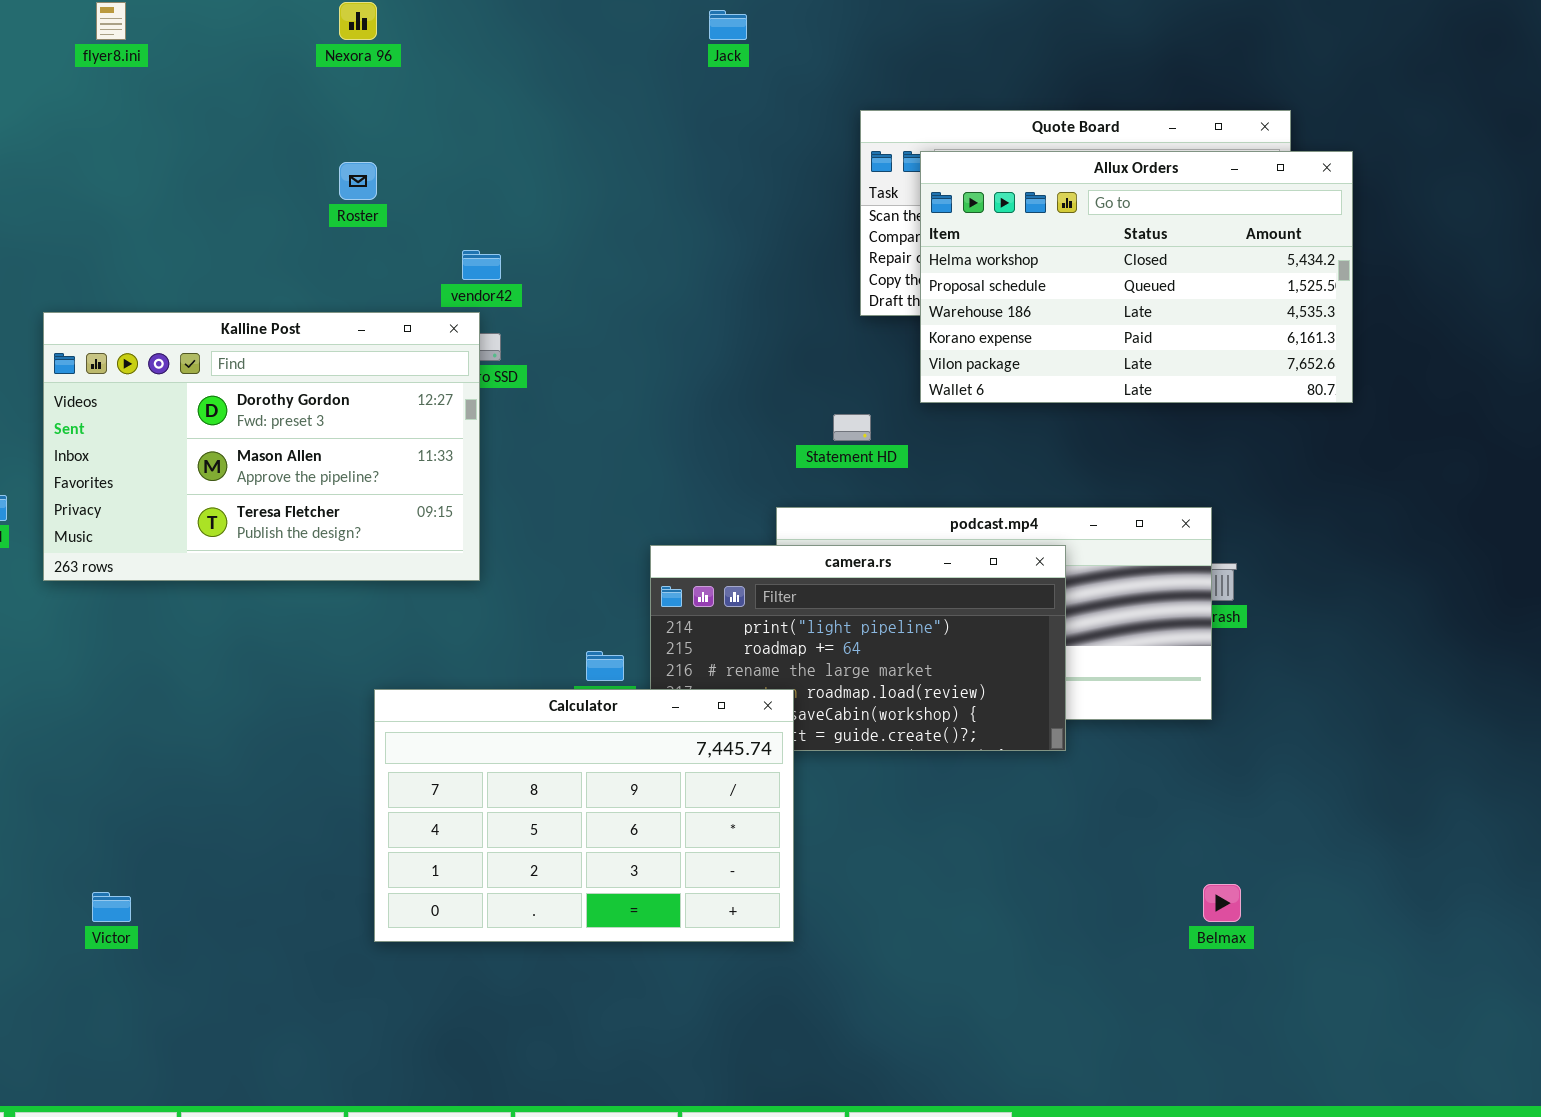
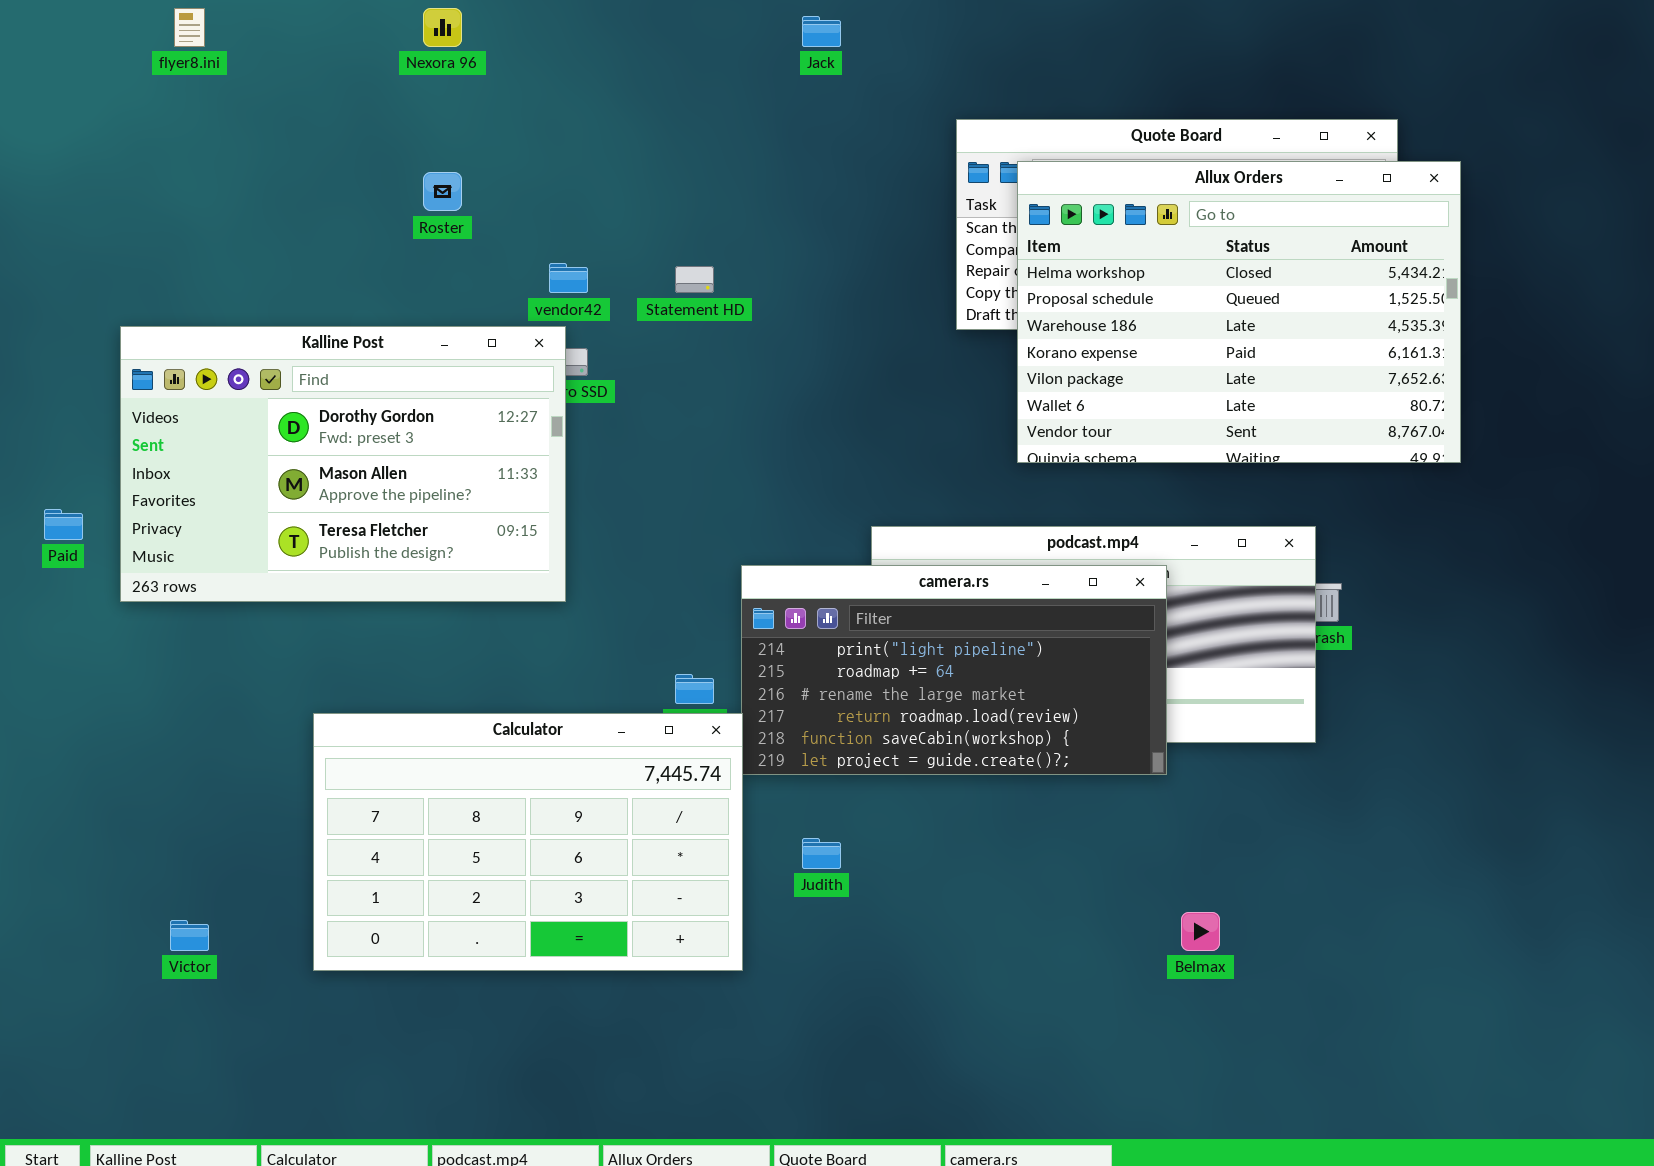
Allux Orders: [920,151,1353,403] -> [1017,161,1461,463], resized
Statement HD: [833,414,871,441] -> [675,266,714,293], moved
Calculator: [374,689,794,942] -> [313,713,743,971], moved
Belmax: [1203,884,1241,922] -> [1181,912,1220,951], moved

